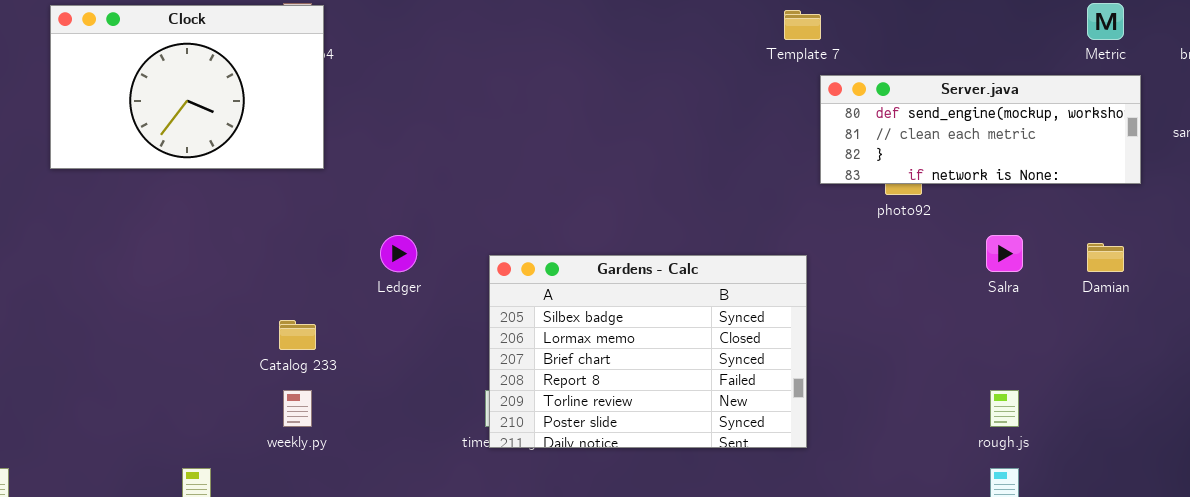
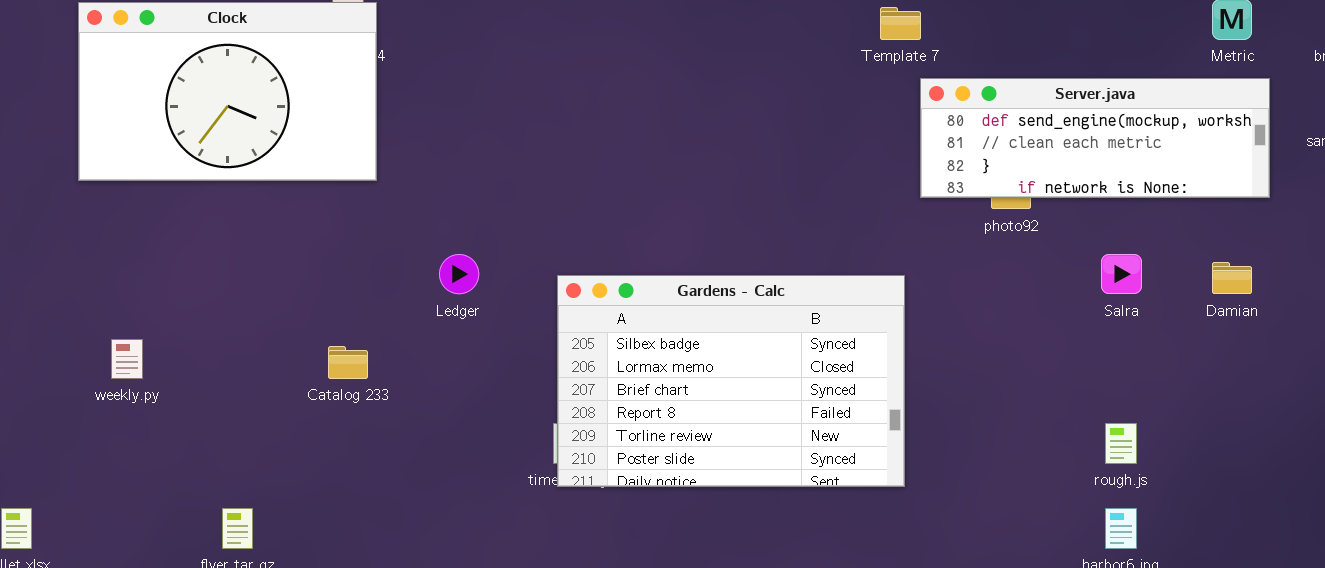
weekly.py: [283,390,312,427] -> [111,339,143,379], moved

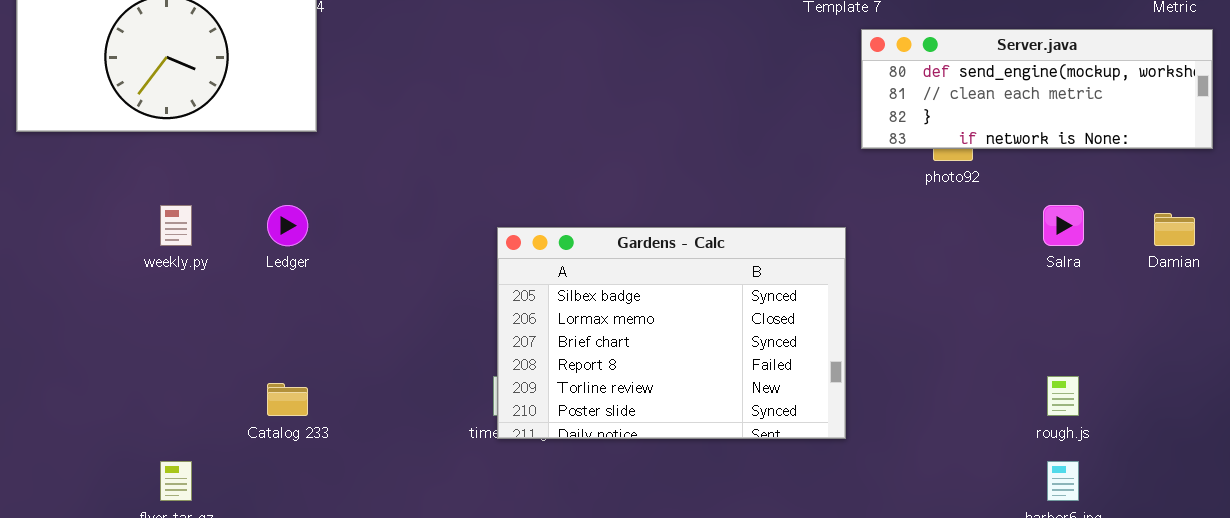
Ledger: [439,254,479,294] -> [267,205,308,246], moved
weekly.py: [111,339,143,379] -> [160,205,192,246], moved
Catalog 233: [328,346,368,379] -> [267,383,308,416], moved

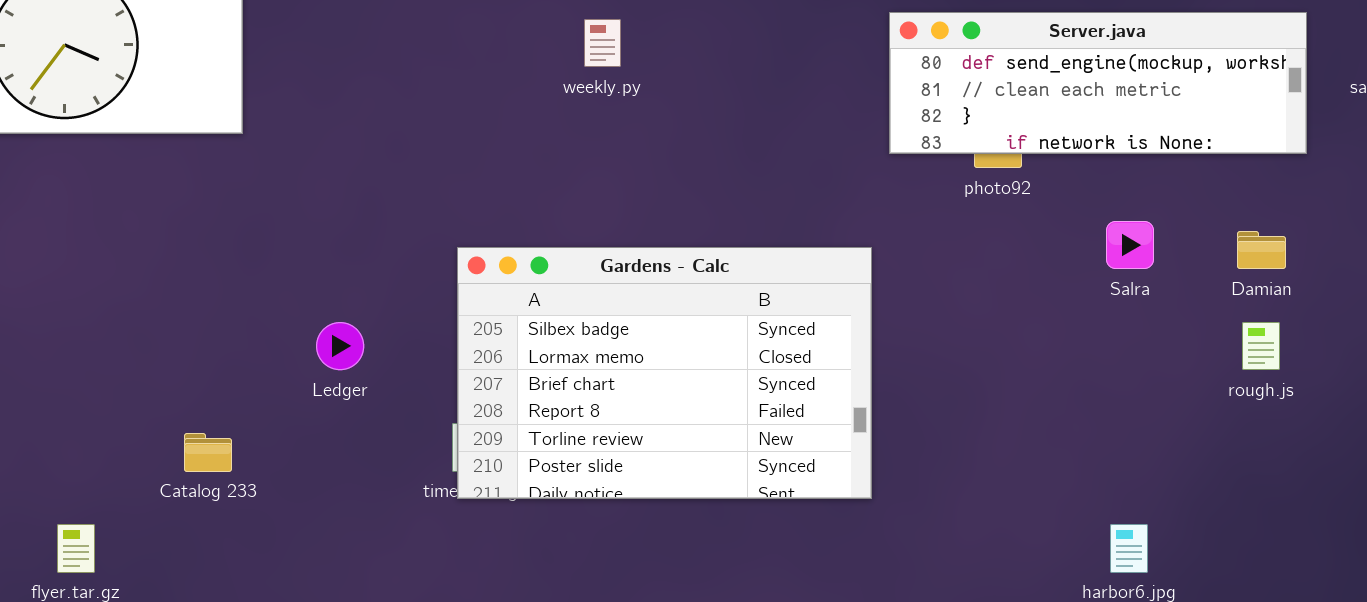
weekly.py: [160,205,192,246] -> [584,19,621,67], moved
Ledger: [267,205,308,246] -> [316,322,364,370], moved
rough.js: [1047,376,1079,416] -> [1242,322,1280,370], moved

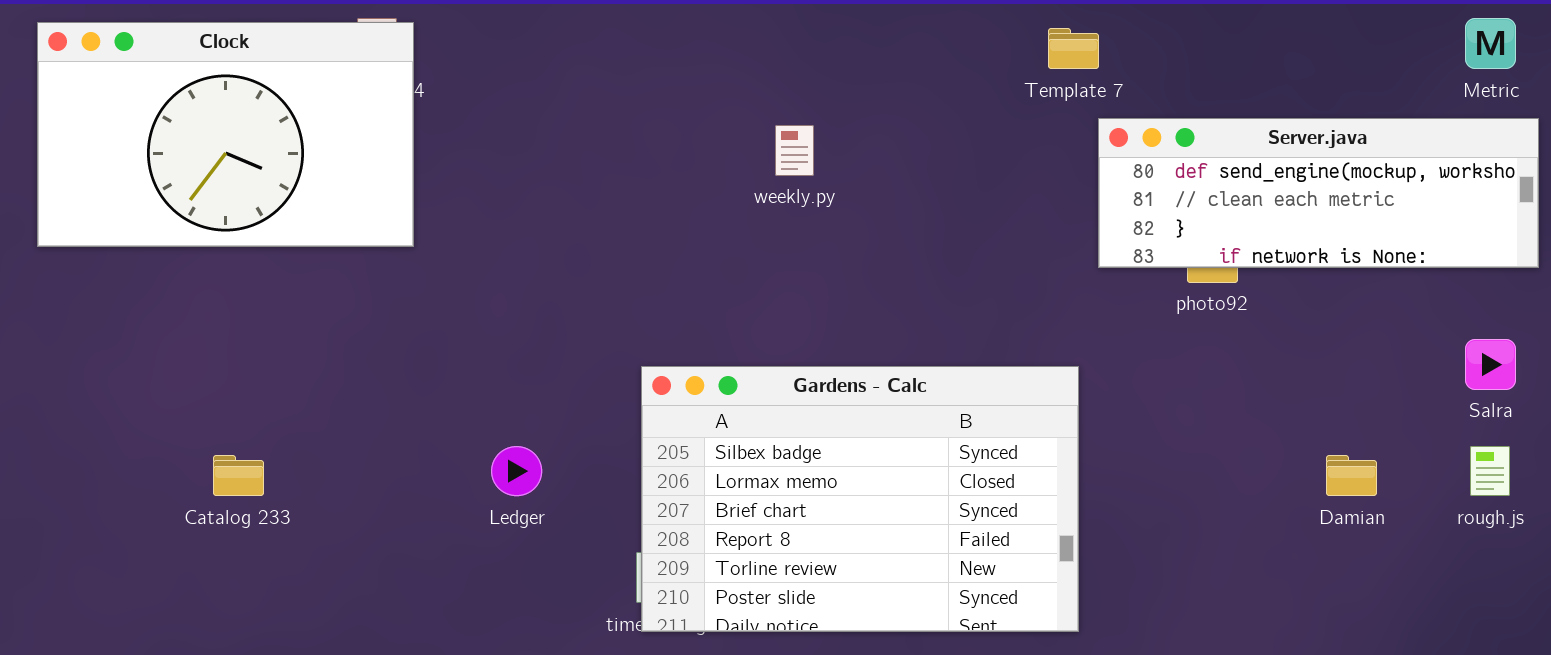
Salra: [1106,221,1154,269] -> [1465,339,1516,390], moved
Damian: [1237,231,1286,269] -> [1326,455,1377,496], moved
Catalog 233: [184,433,232,472] -> [213,455,264,496], moved

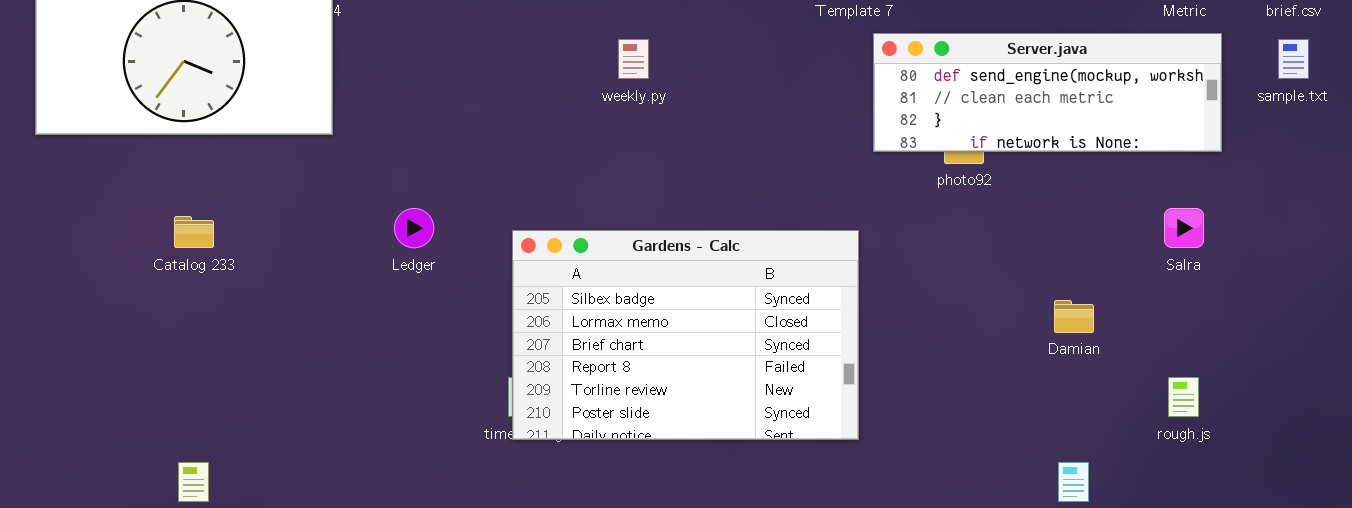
Ledger: [491,446,542,496] -> [394,208,434,248], moved
rough.js: [1470,446,1510,496] -> [1168,377,1199,417], moved
Catalog 233: [213,455,264,496] -> [174,216,214,248], moved

